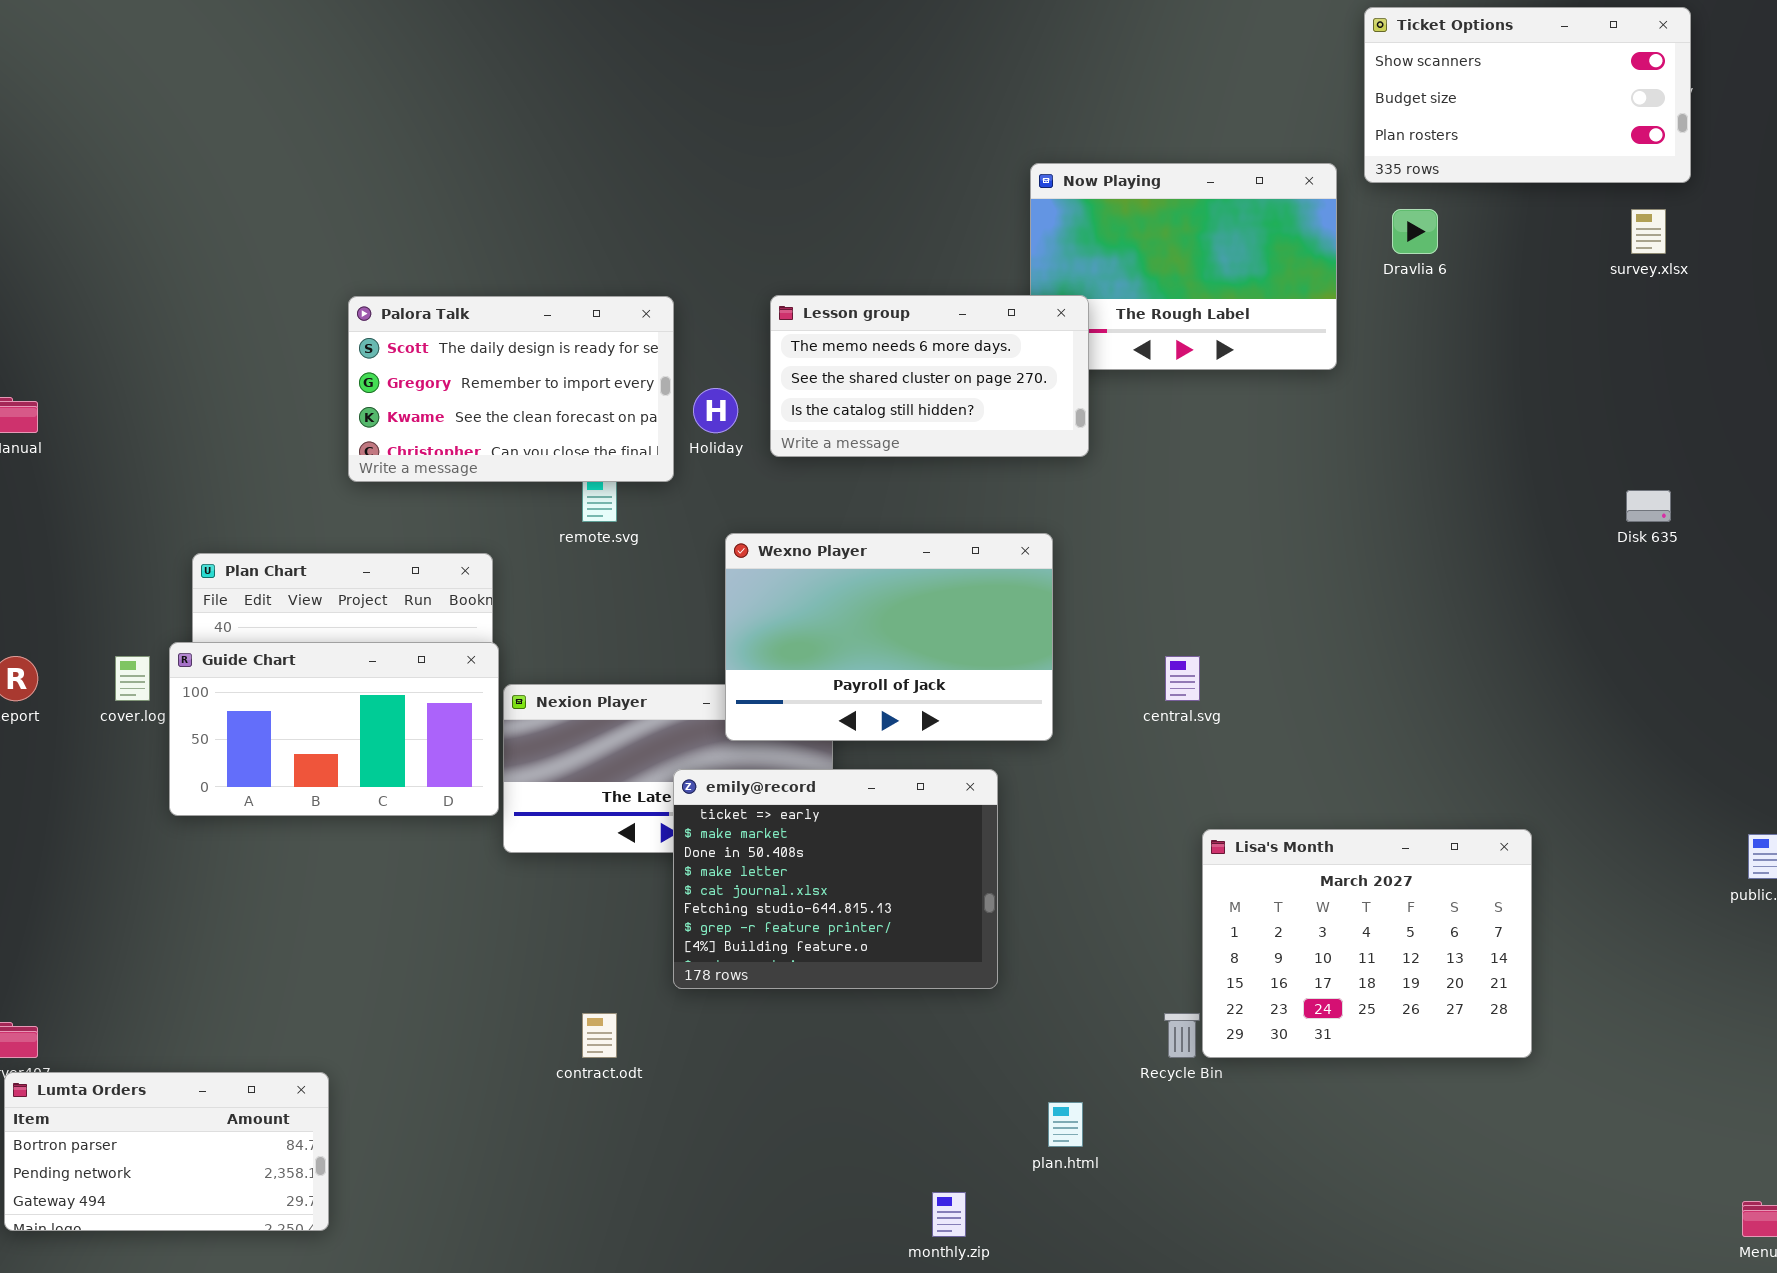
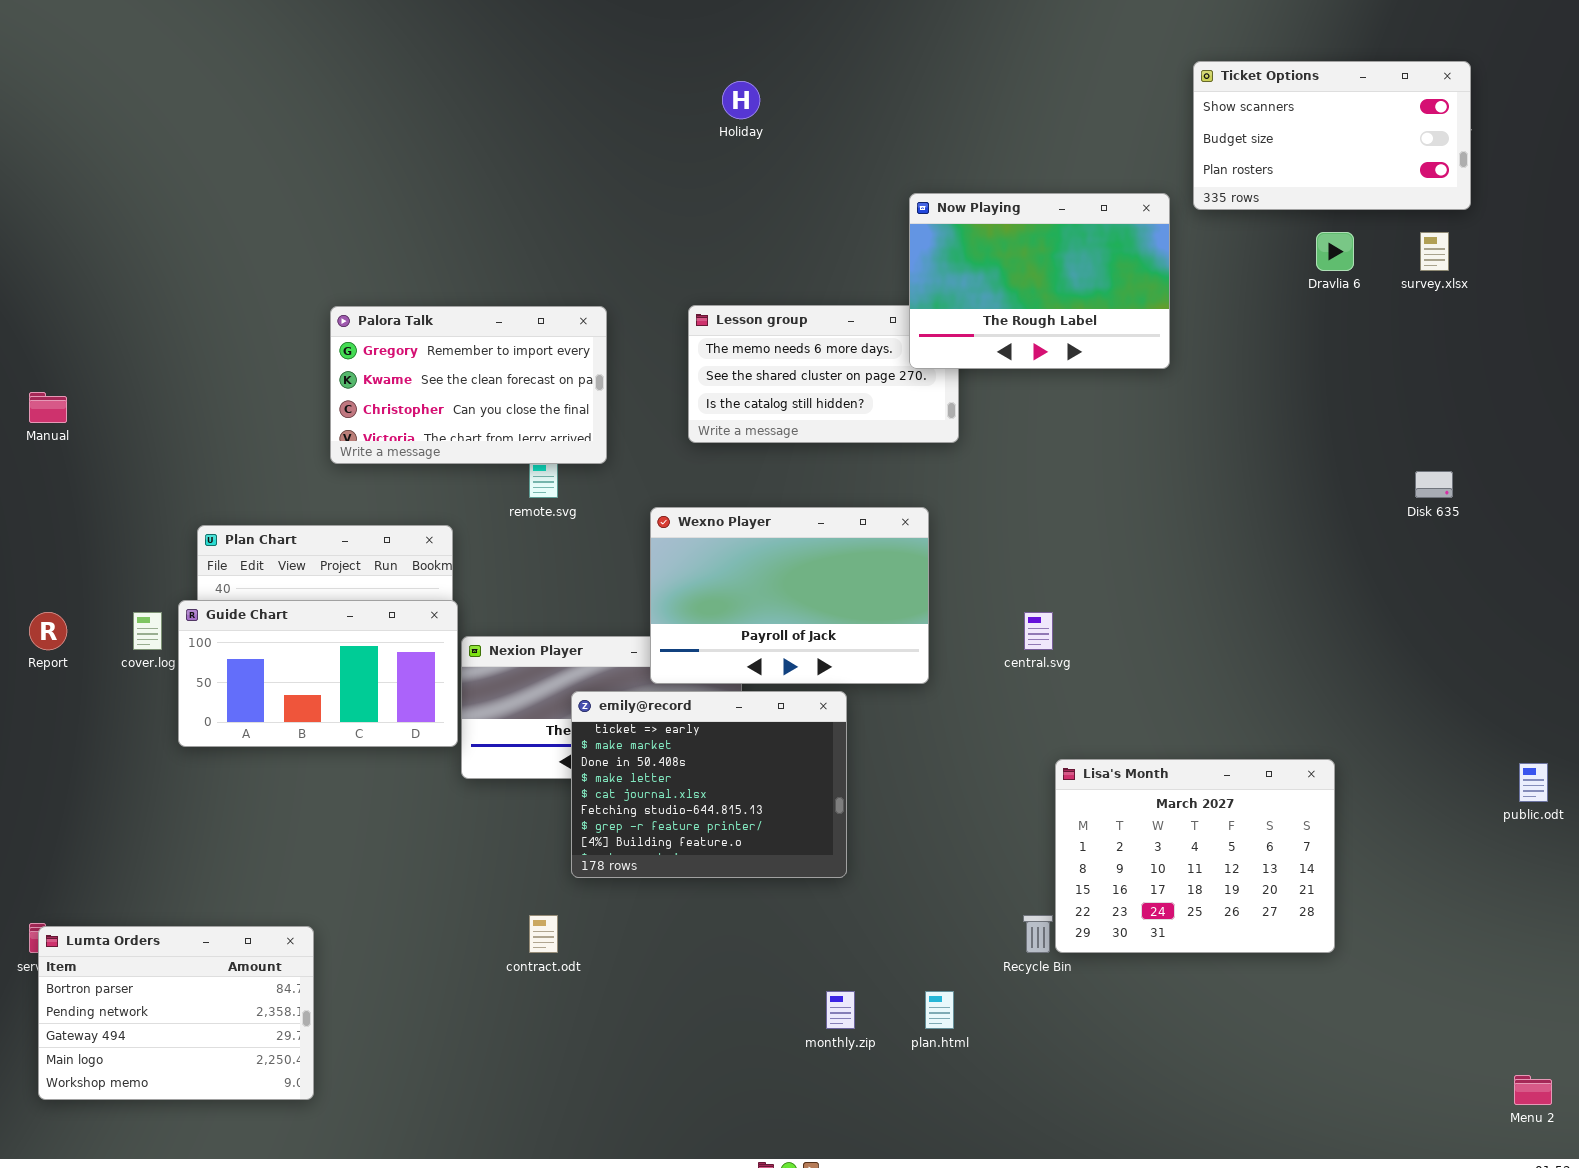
Now Playing: [1030,163,1337,370] -> [909,193,1170,369], raised
Dravlia 6: [1392,209,1438,254] -> [1316,232,1354,271], moved
Palora Talk: [348,296,674,482] -> [330,306,607,464], scrolled down 1 row
Holiday: [693,388,738,433] -> [722,81,760,119], moved
emily@record: [673,769,998,989] -> [571,691,847,878], moved
Lumta Orders: [4,1072,329,1231] -> [38,926,314,1100], resized
monthly.zip: [932,1192,966,1237] -> [826,991,855,1029], moved

